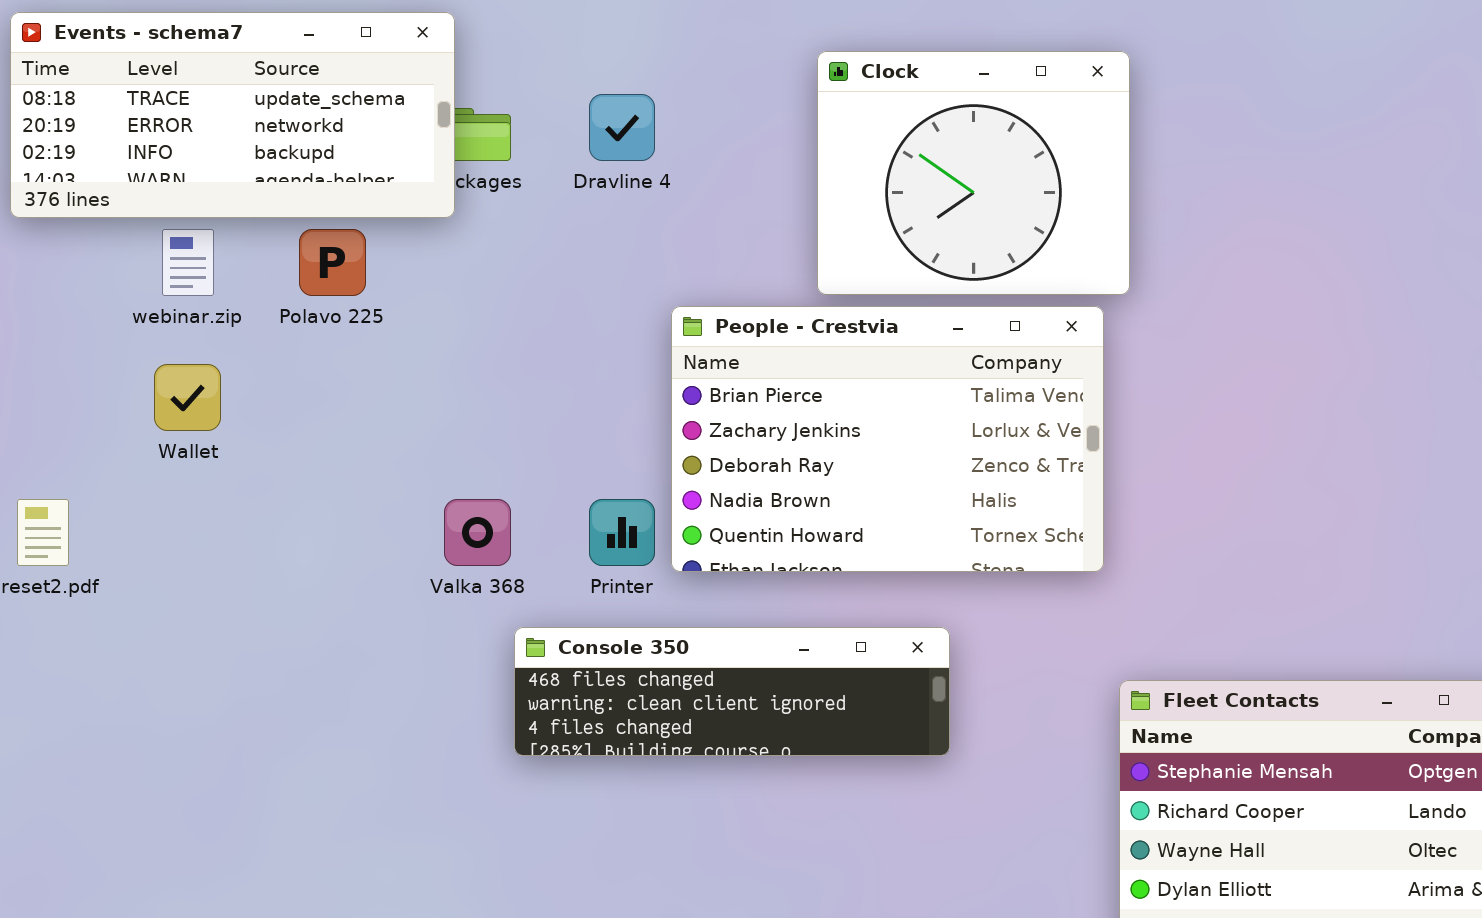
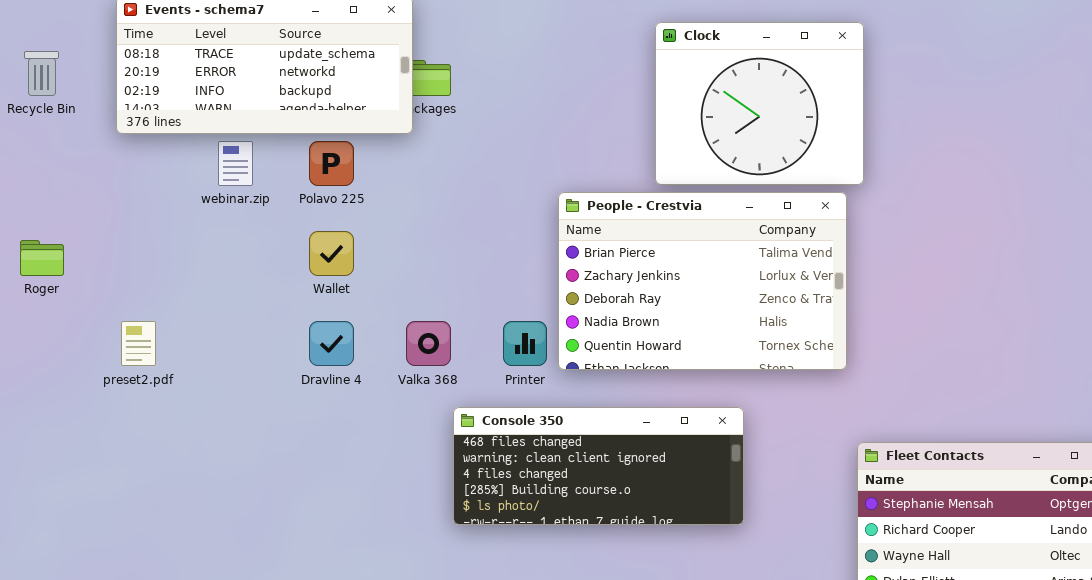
Dravline 4: [589,94,655,161] -> [309,321,354,366], moved
Wallet: [154,364,221,431] -> [309,231,354,276], moved
Console 350: [514,627,950,756] -> [453,407,744,525], resized

